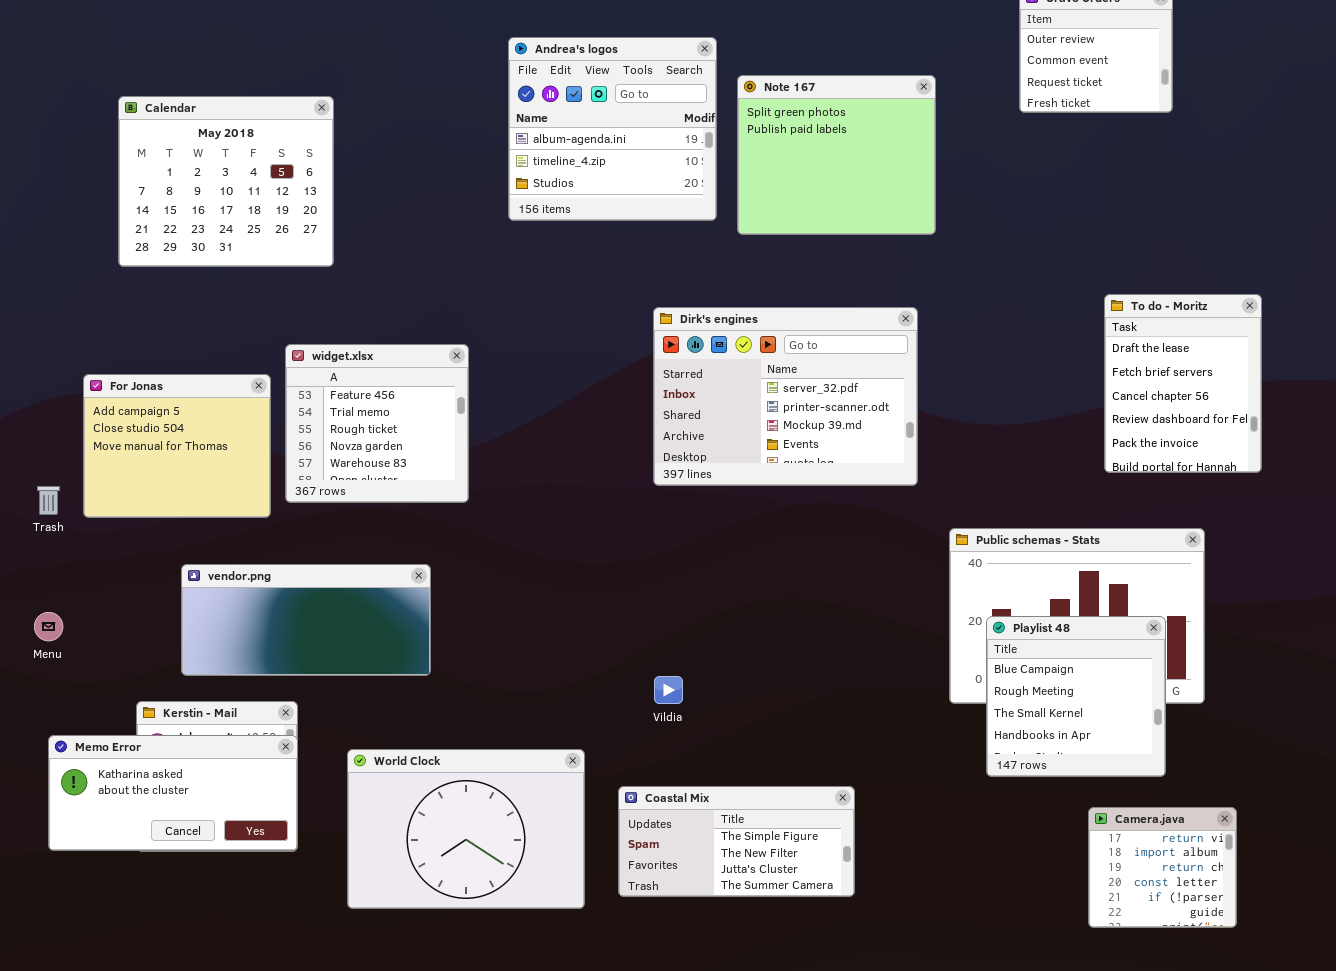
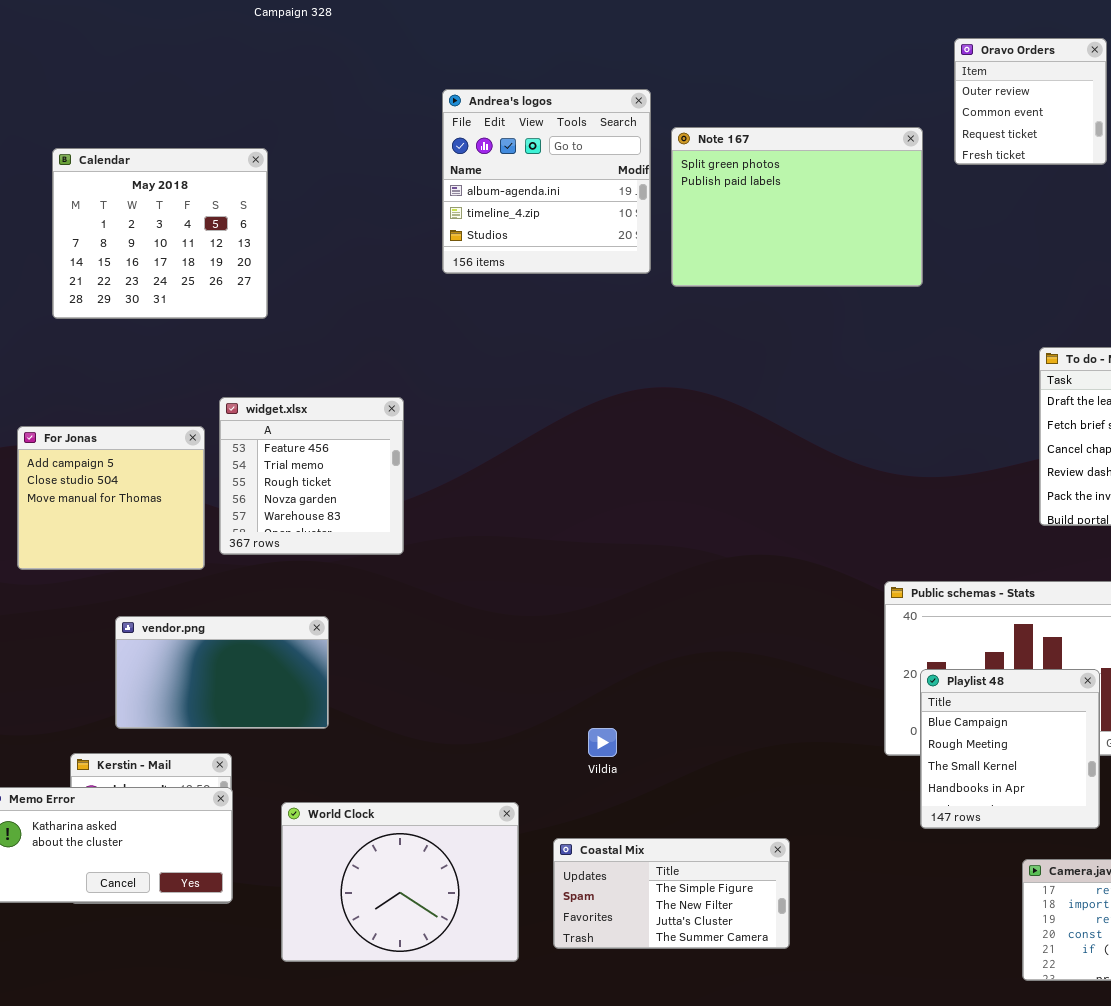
Note 167: [737,75,936,235] -> [671,127,923,287], resized
Dirk's engines: [653,307,918,486] -> none, closed
vendor.png: [181,564,431,676] -> [115,616,329,729], resized

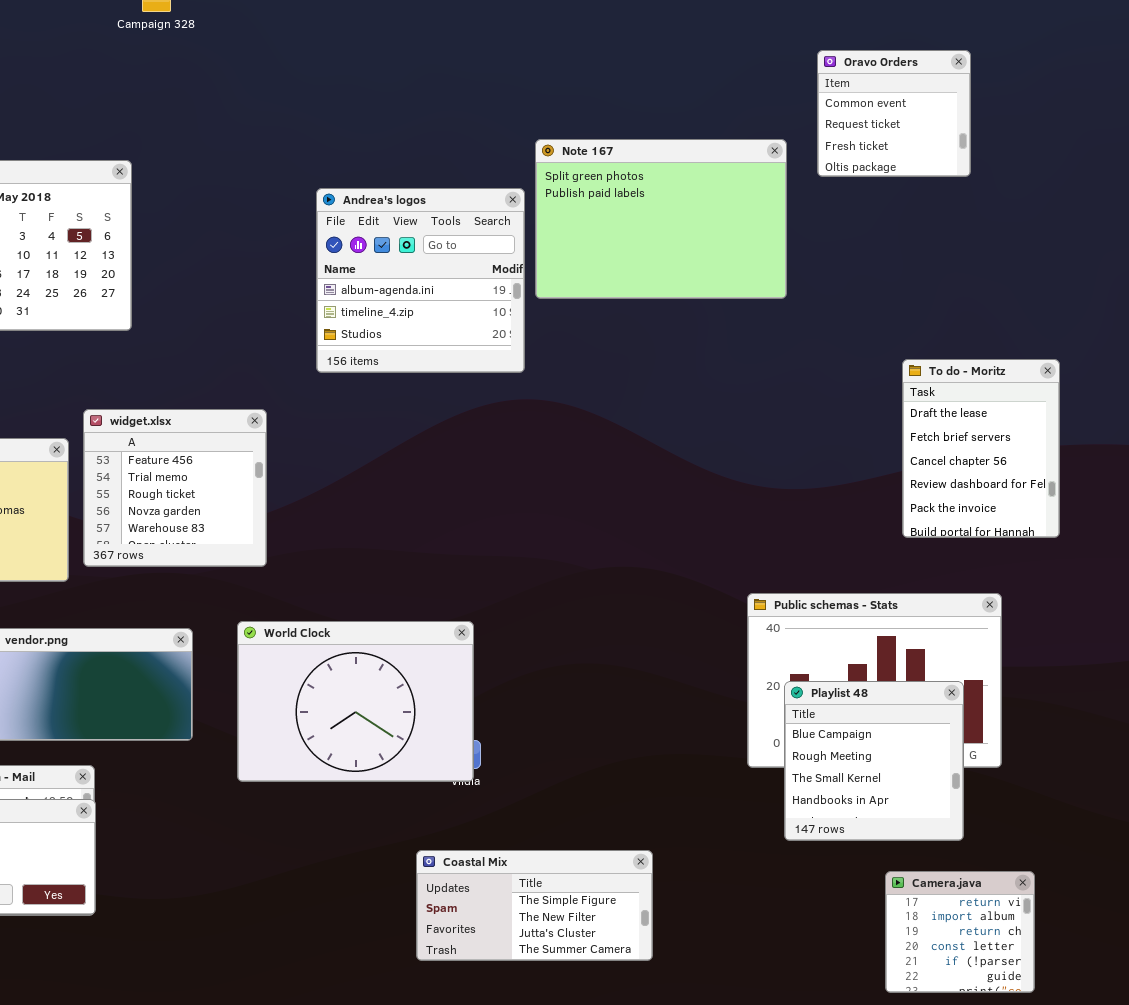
Oravo Orders: [954,38,1107,165] -> [817,50,971,177], scrolled down 1 row
Andrea's logos: [442,89,651,274] -> [316,188,525,373], moved
World Clock: [281,802,519,962] -> [237,621,474,782], moved

